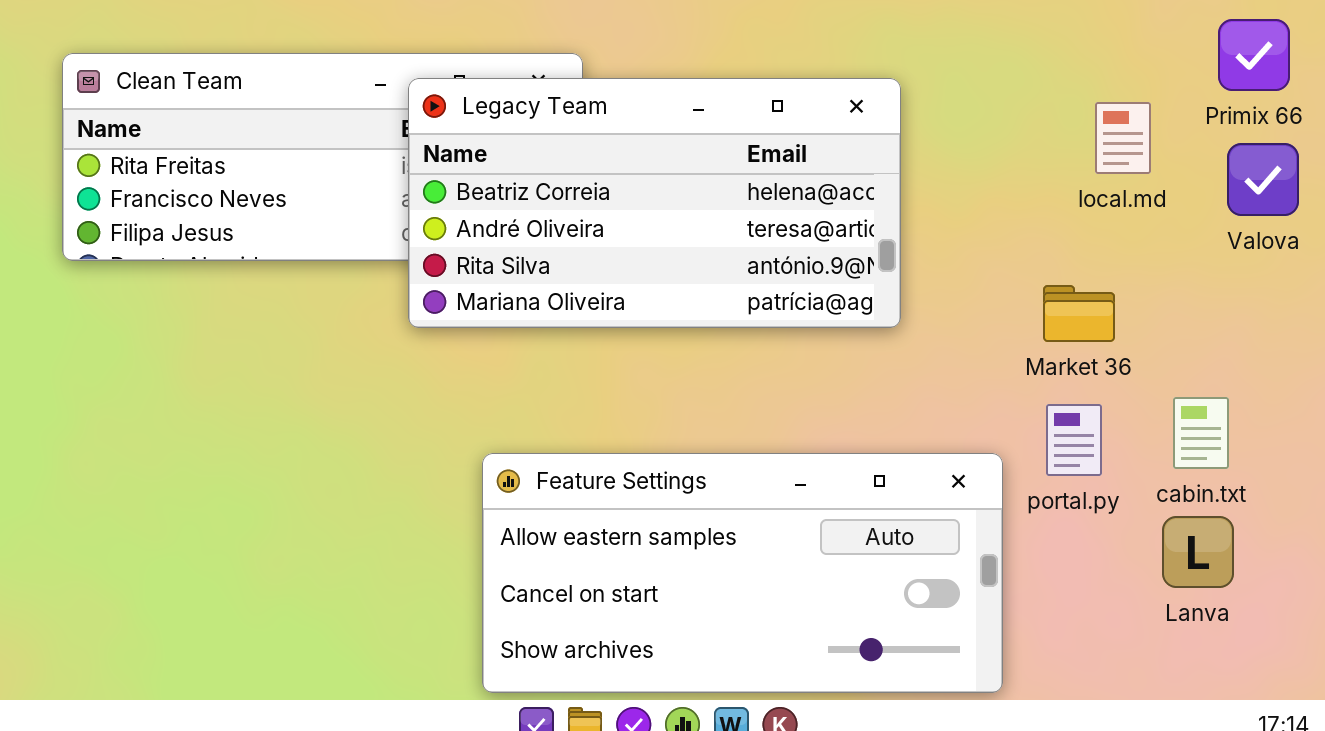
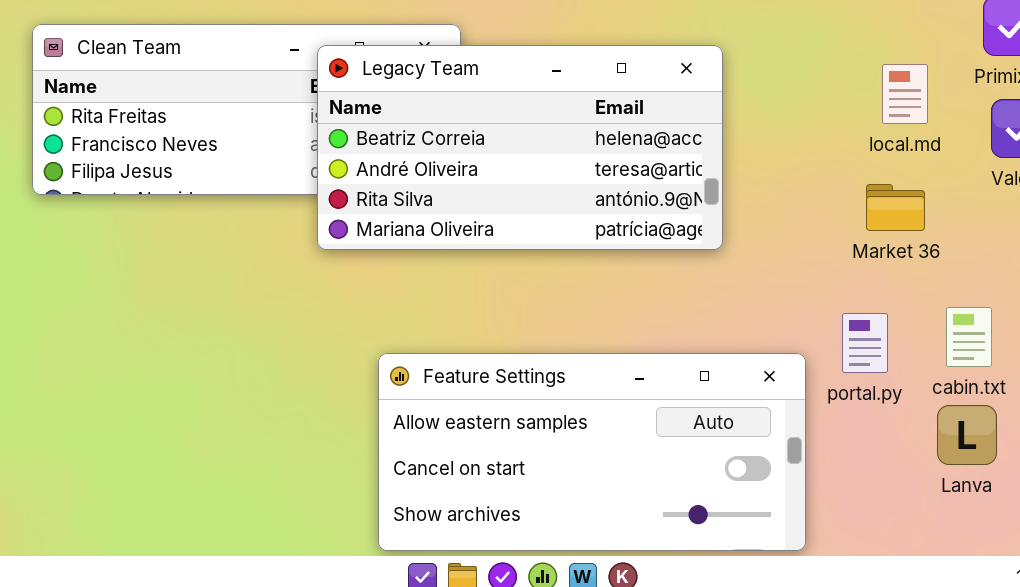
Market 36: [1043,285,1115,342] -> [866,184,925,231], moved

